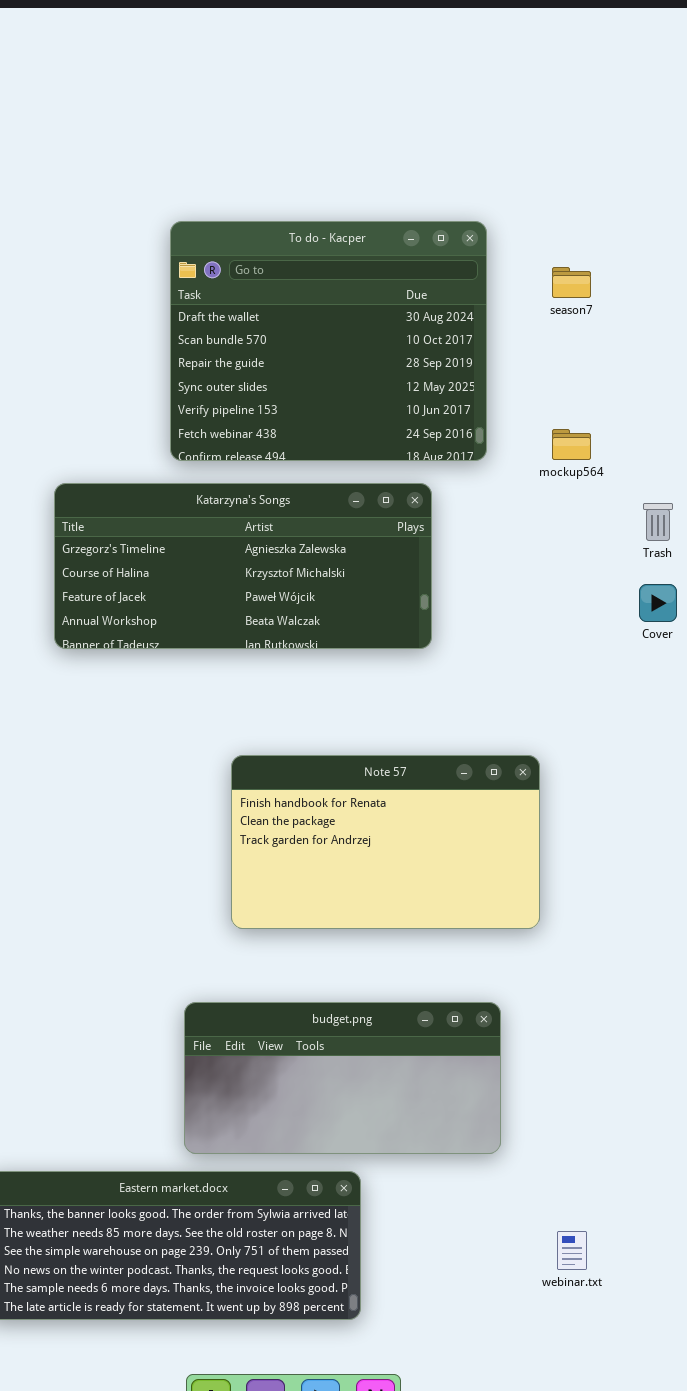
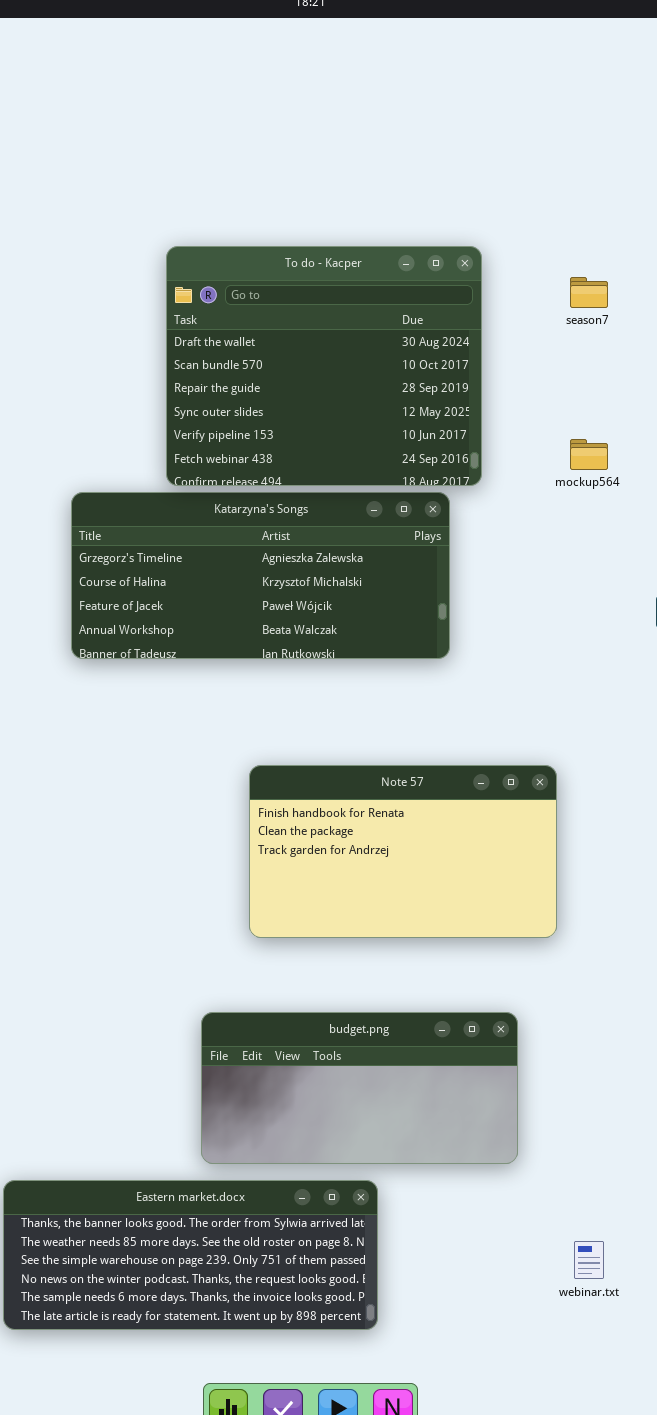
To do - Kacper: [170,221,487,461] -> [166,246,482,486], moved

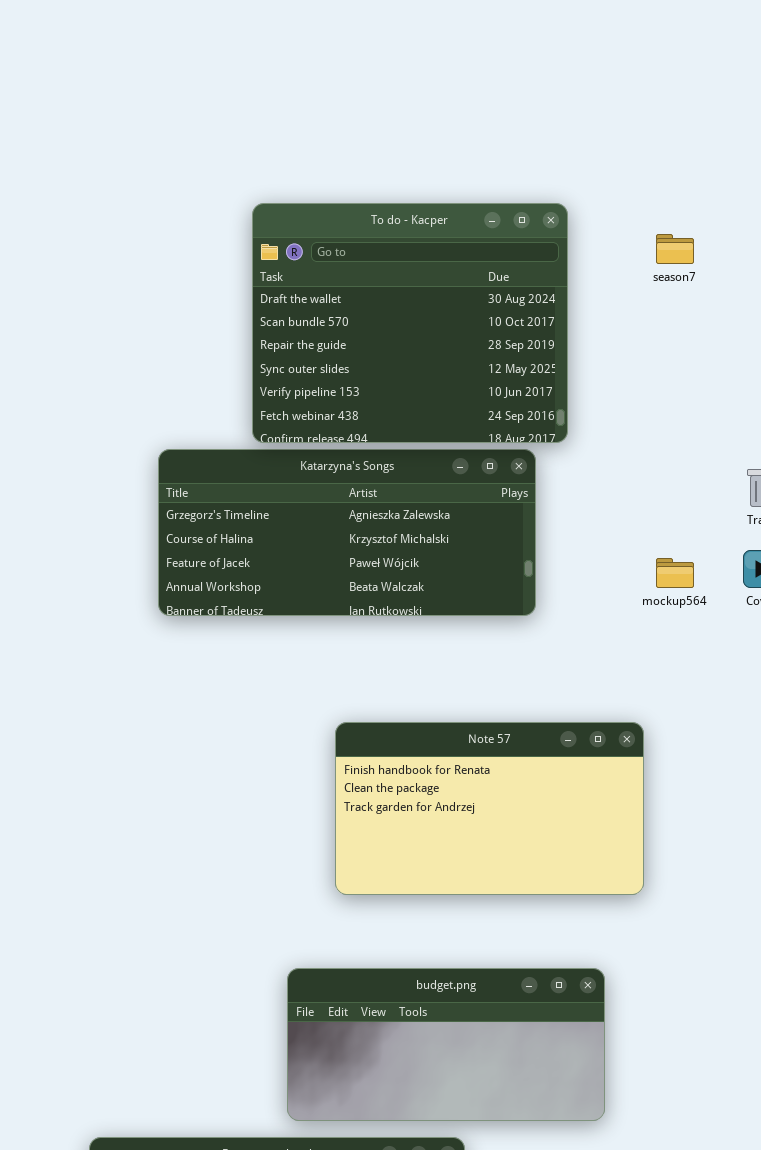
mockup564: [570,439,608,470] -> [656,558,694,588], moved

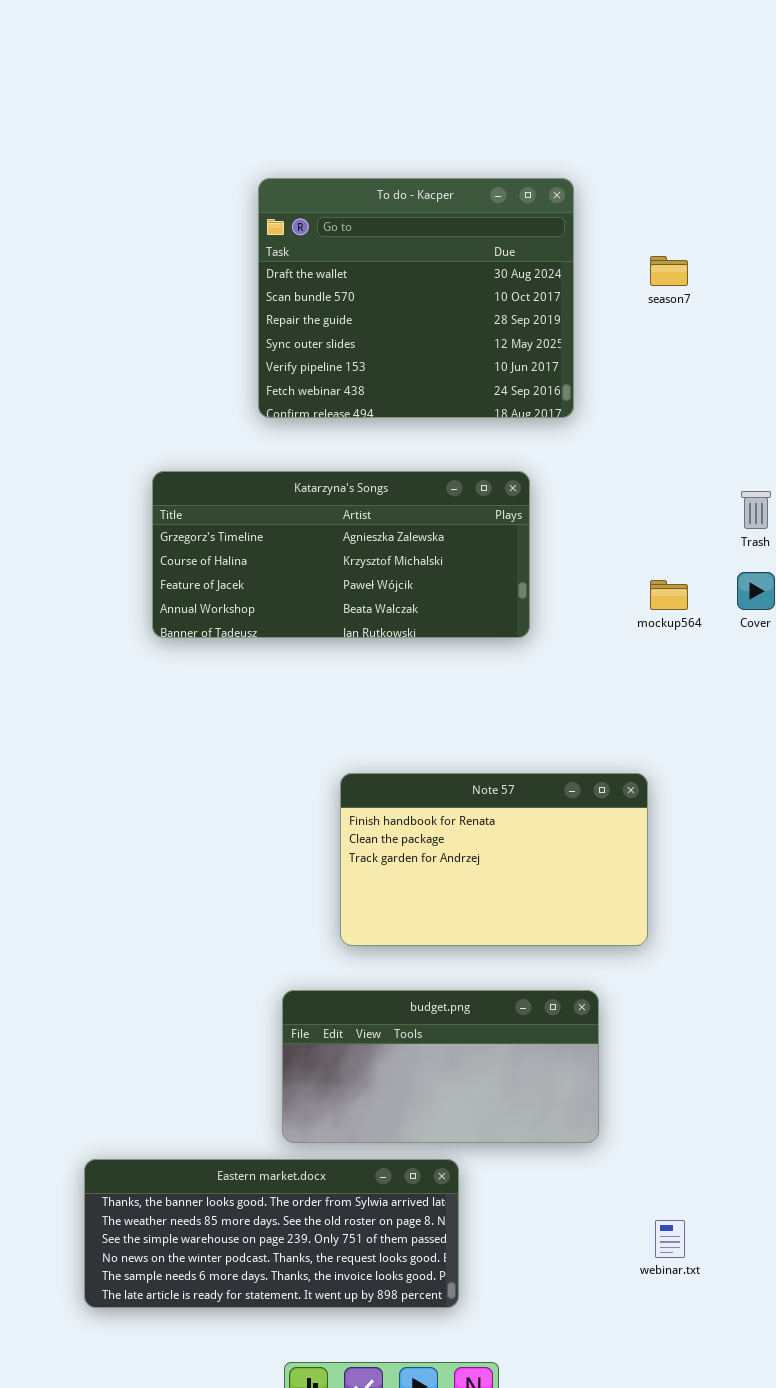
To do - Kacper: [252,203,568,443] -> [258,178,574,418], moved
Note 57: [335,722,644,895] -> [340,773,648,946], moved

